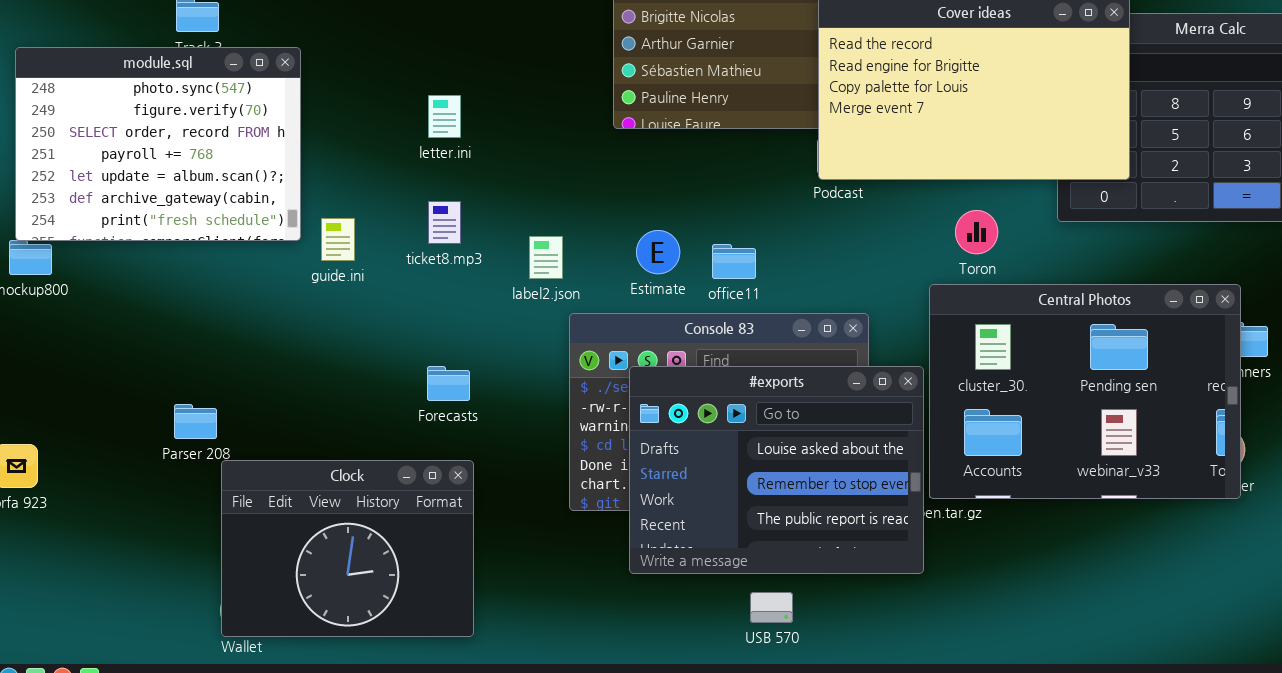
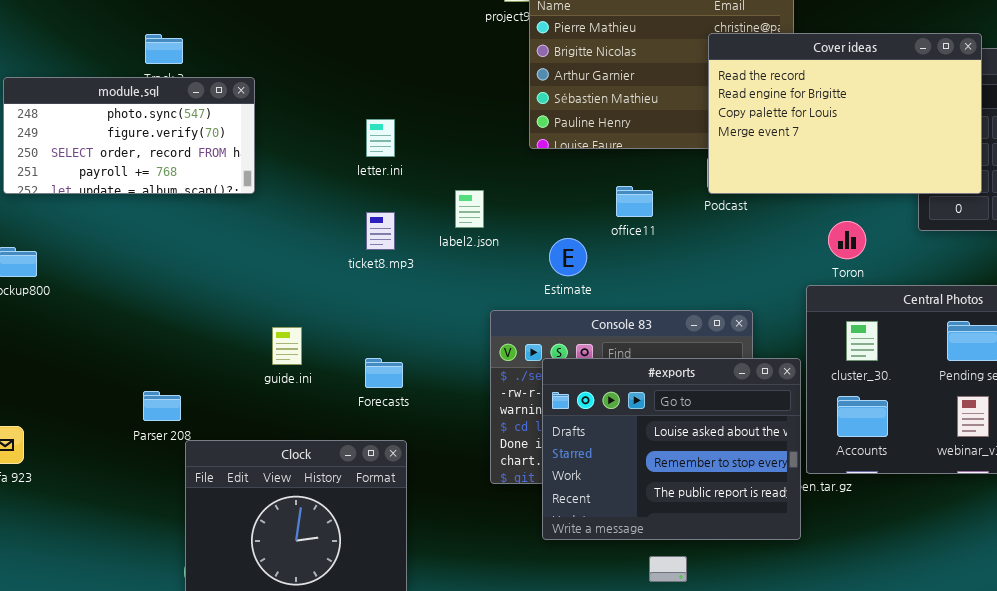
module.sql: [15,47,301,241] -> [3,77,255,194], resized
guide.ini: [321,218,355,261] -> [272,327,302,365], moved
label2.json: [529,236,563,279] -> [455,190,484,228], moved
office11: [712,244,756,279] -> [616,186,653,217], moved

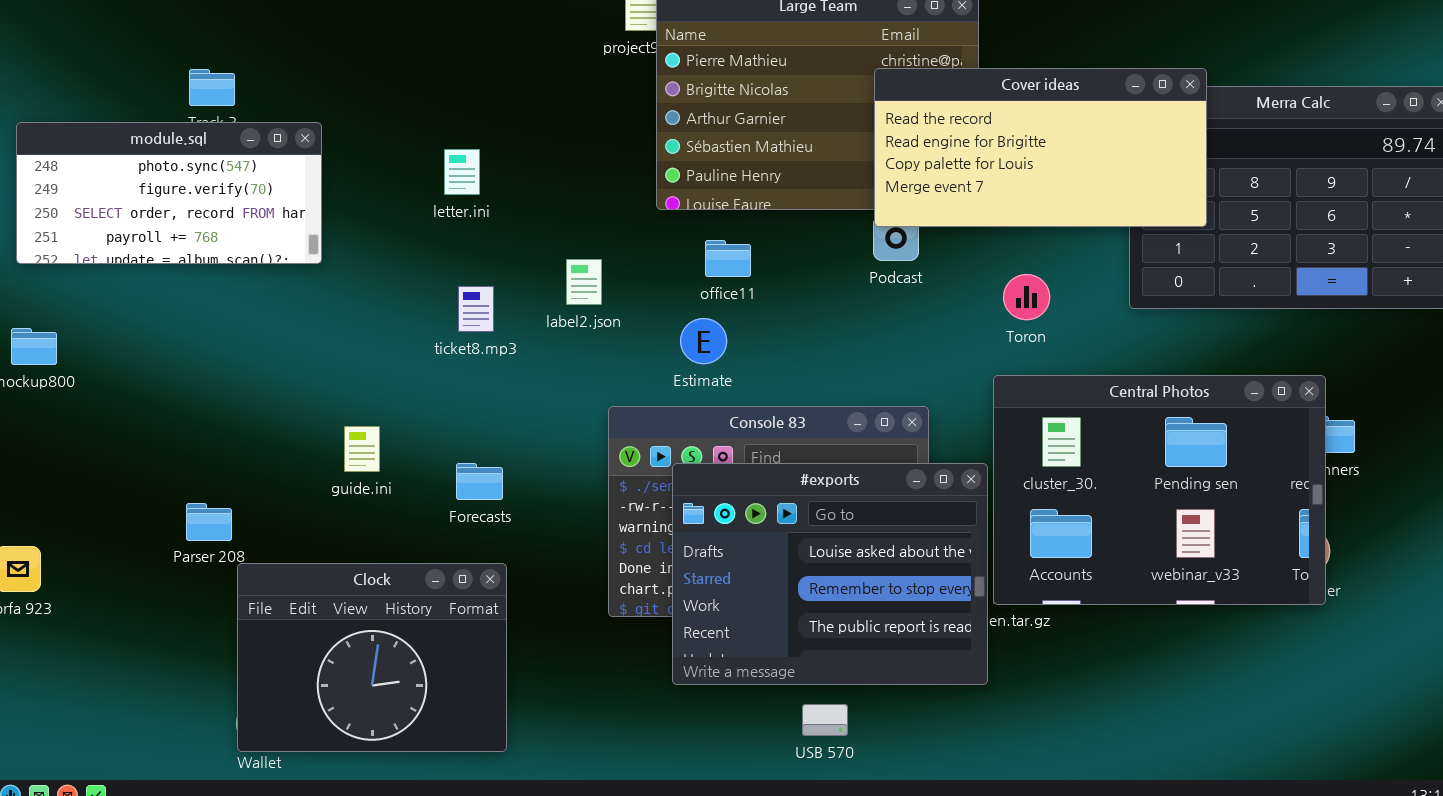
Cover ideas: [708,33,982,194] -> [874,68,1207,227], resized
letter.ini: [366,119,395,157] -> [444,149,480,195], moved
office11: [616,186,653,217] -> [705,240,751,277], moved
Toron: [828,221,866,259] -> [1003,274,1050,320], moved

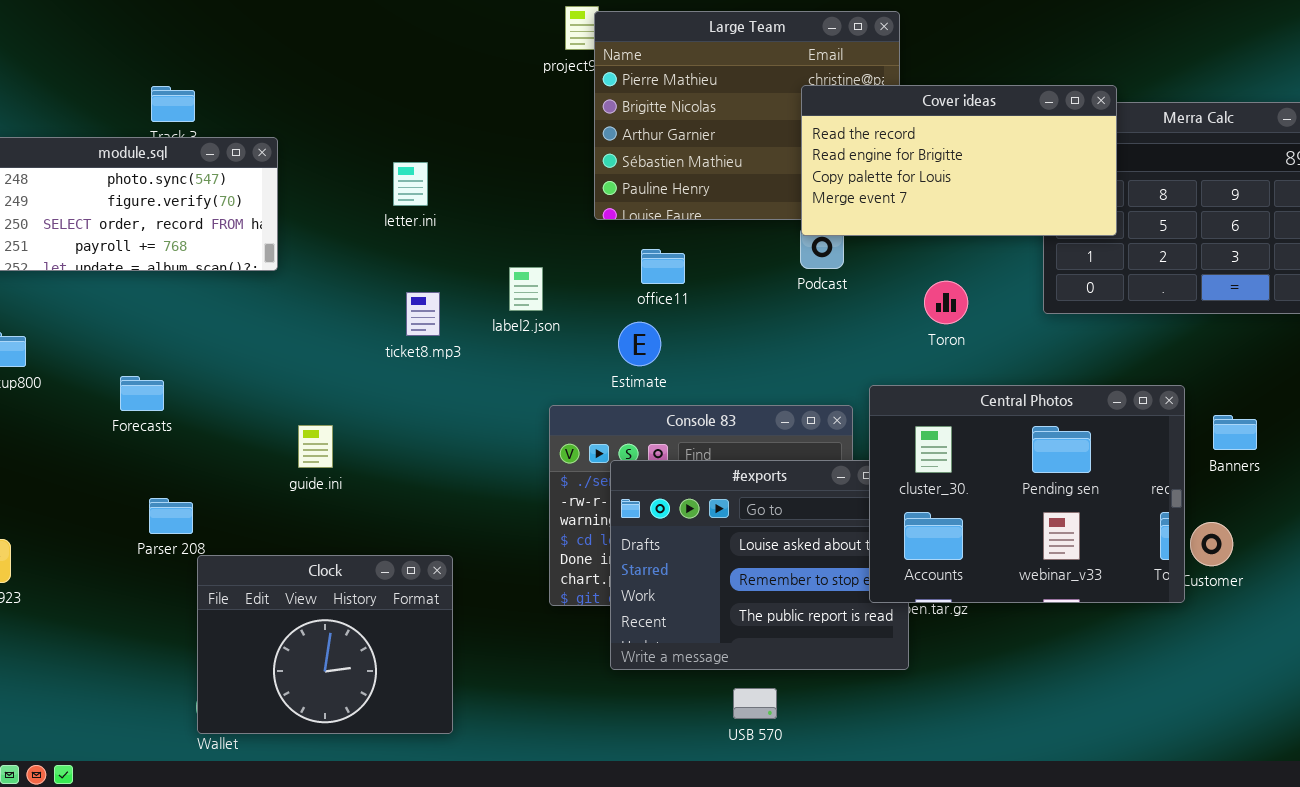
Central Photos: [993,375,1326,605] -> [869,385,1185,603], moved
Forecasts: [456,463,503,500] -> [120,376,164,411], moved

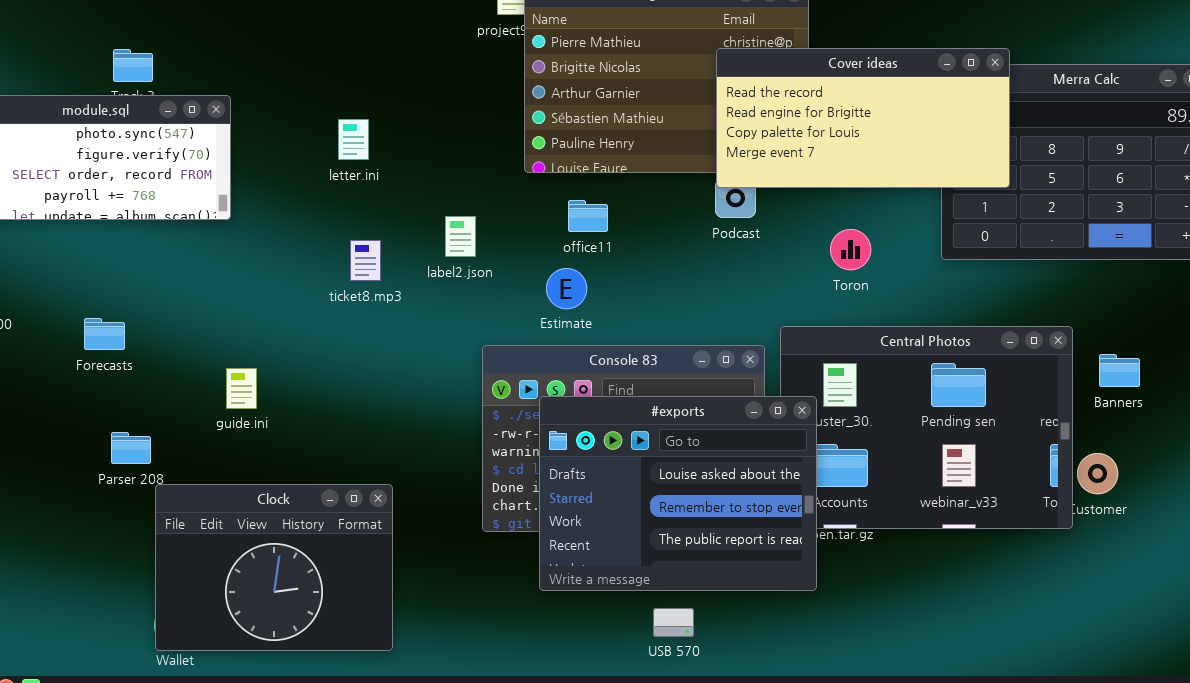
guide.ini: [298,425,333,468] -> [226,368,257,409], moved
#exports: [610,460,909,670] -> [539,396,817,591], raised

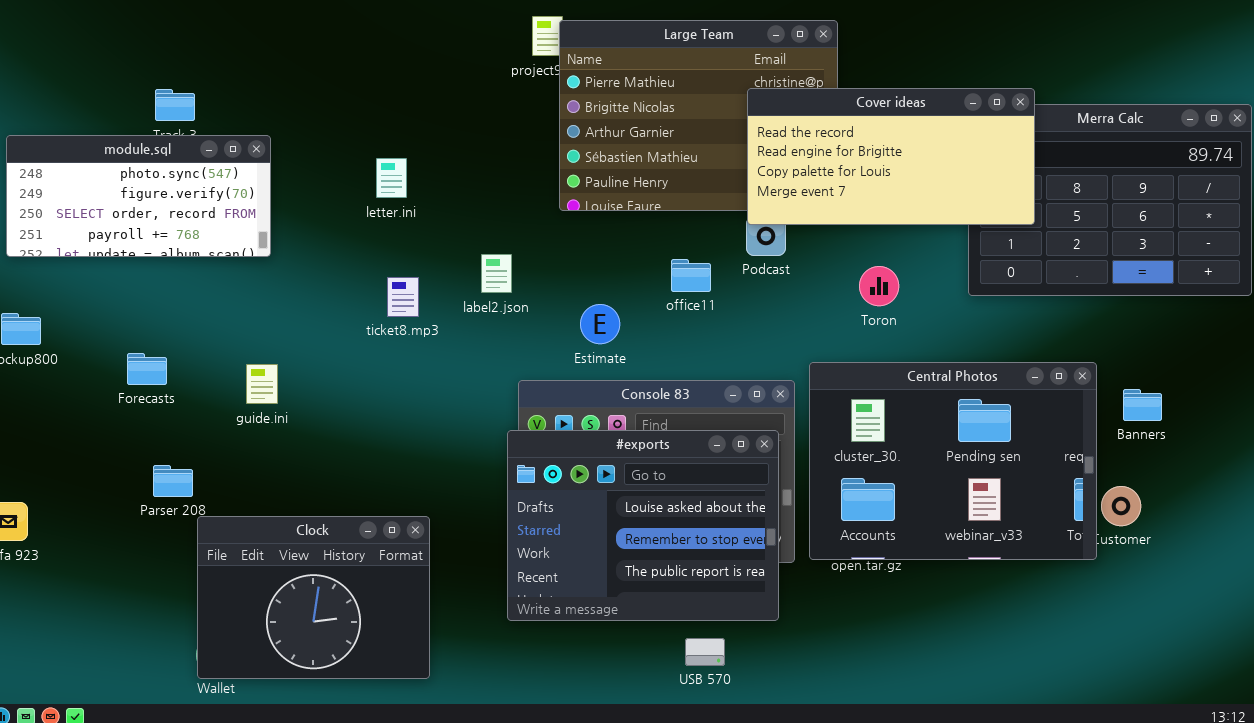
office11: [568,200,608,232] -> [671,259,711,292], moved
guide.ini: [226,368,257,409] -> [246,364,278,404], moved
#exports: [539,396,817,591] -> [507,430,779,621], moved

